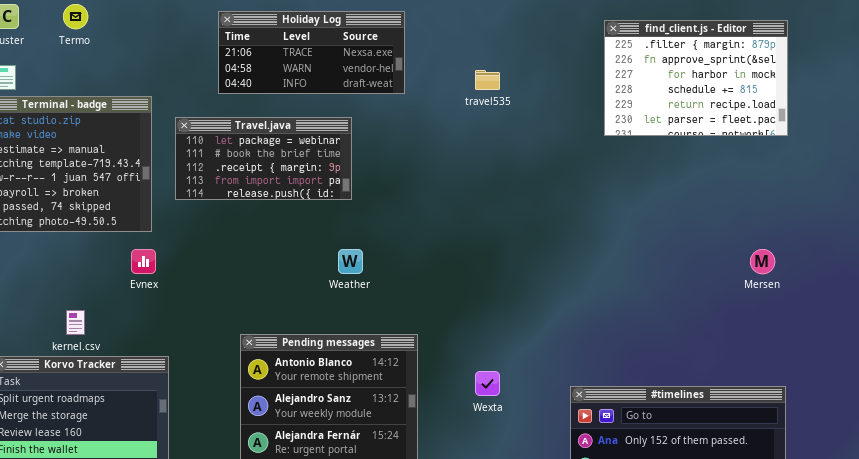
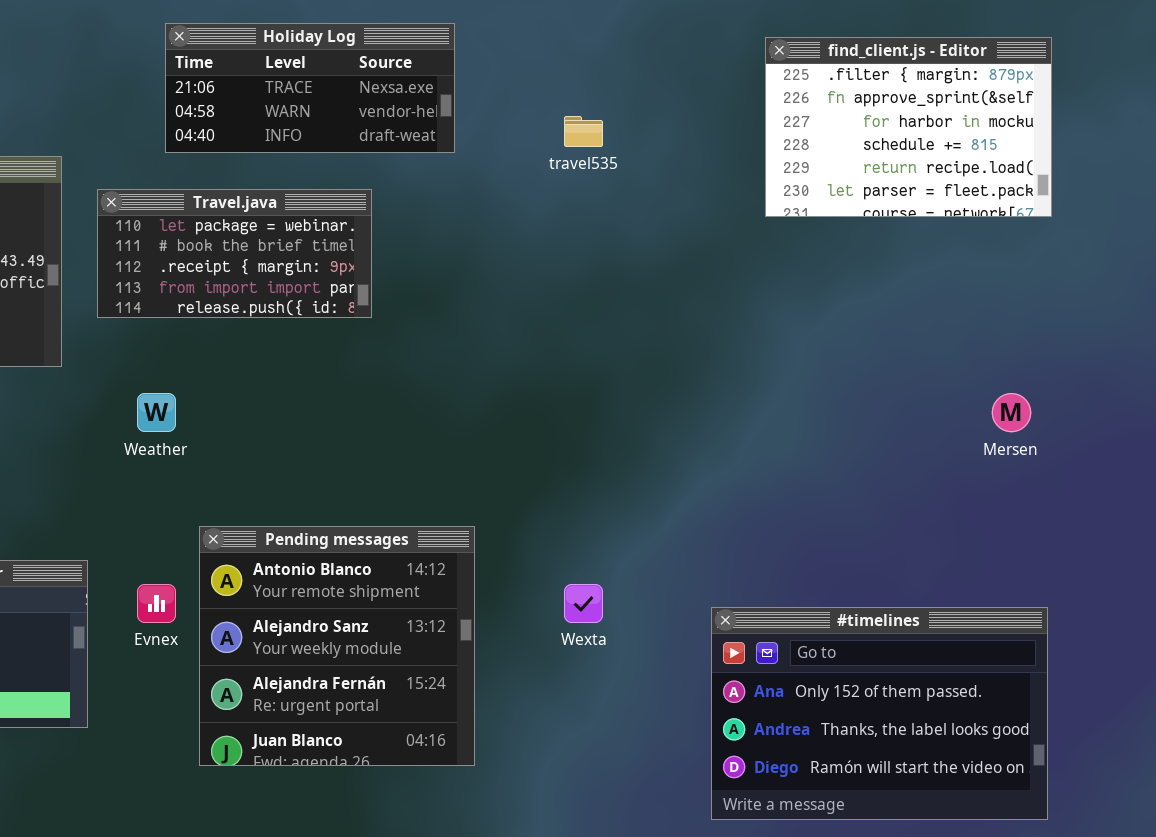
Evnex: [131,249,156,274] -> [137,584,176,623], moved
Weather: [338,249,363,274] -> [137,393,176,432], moved

